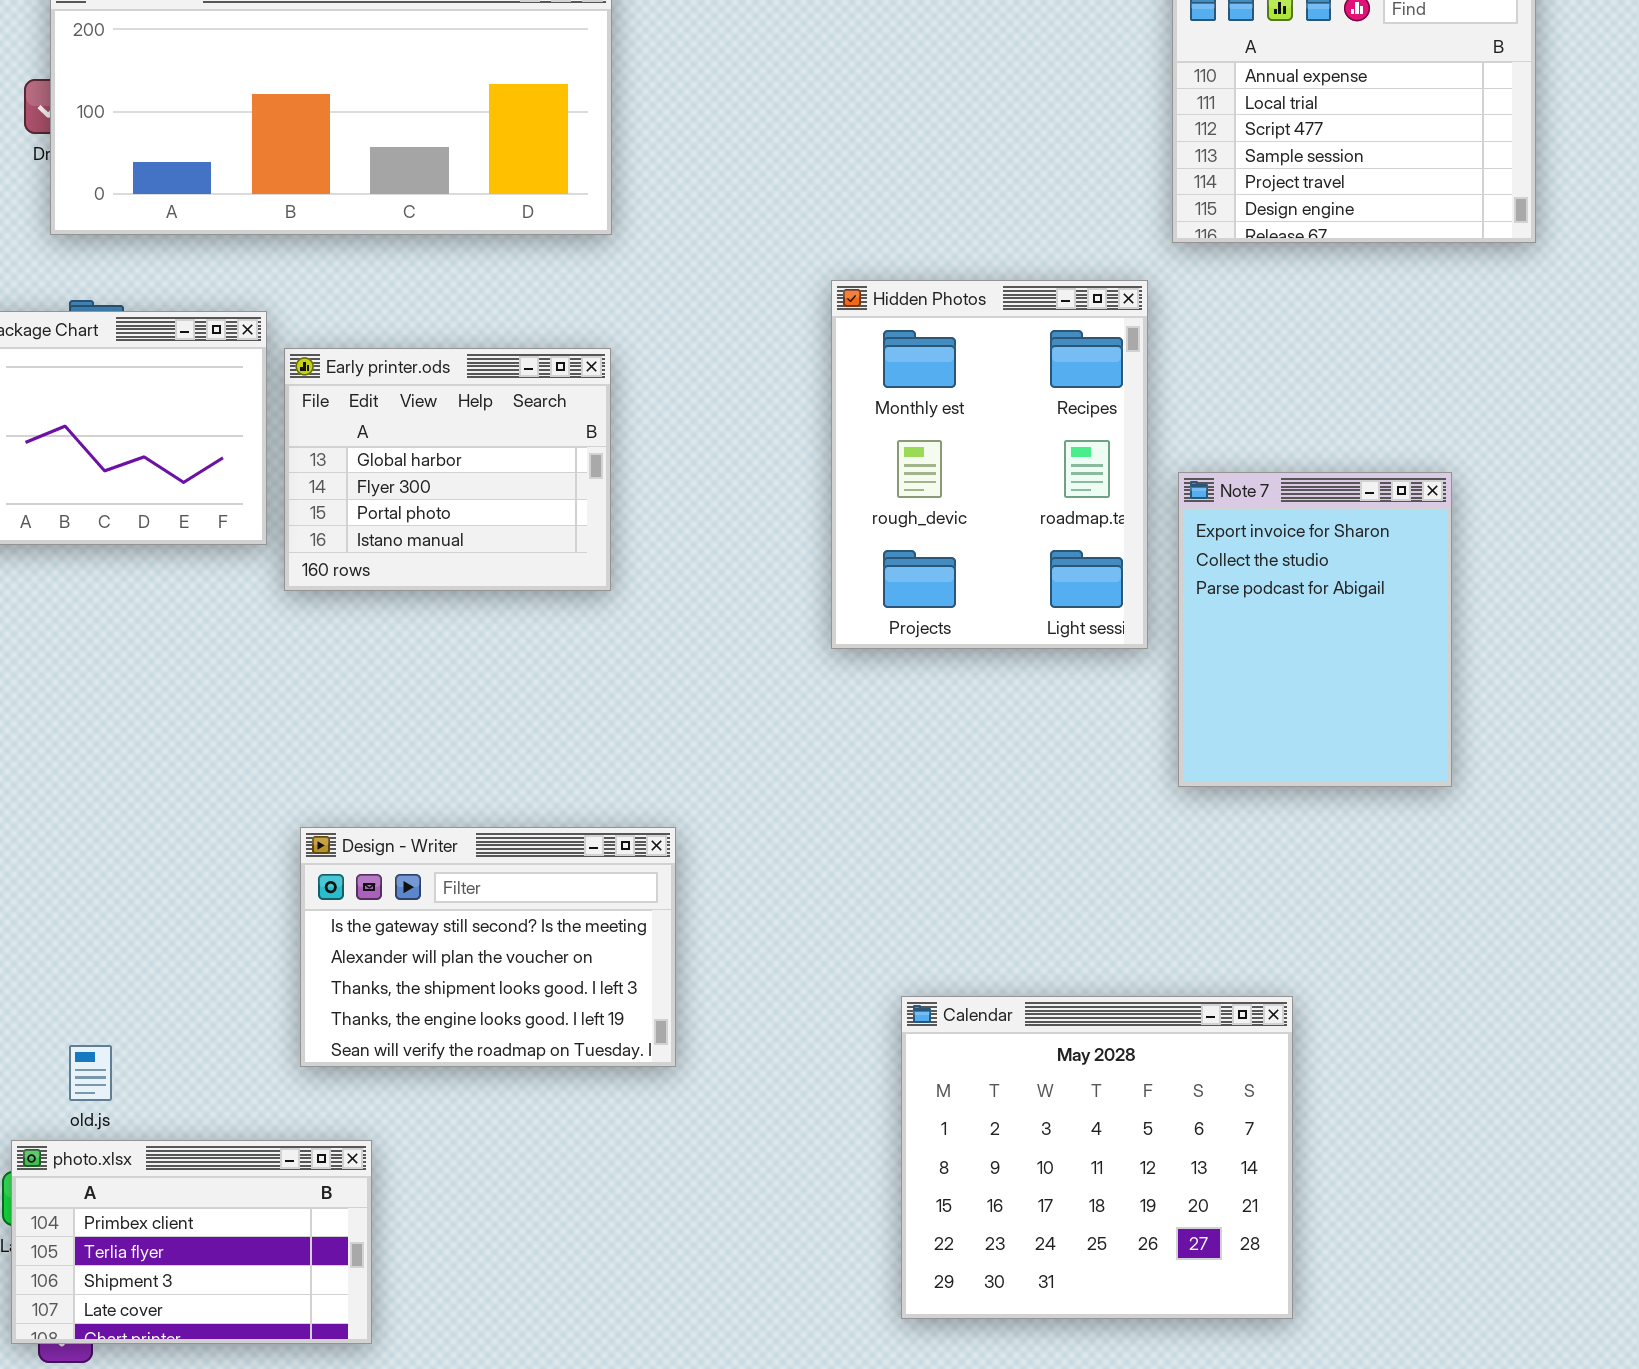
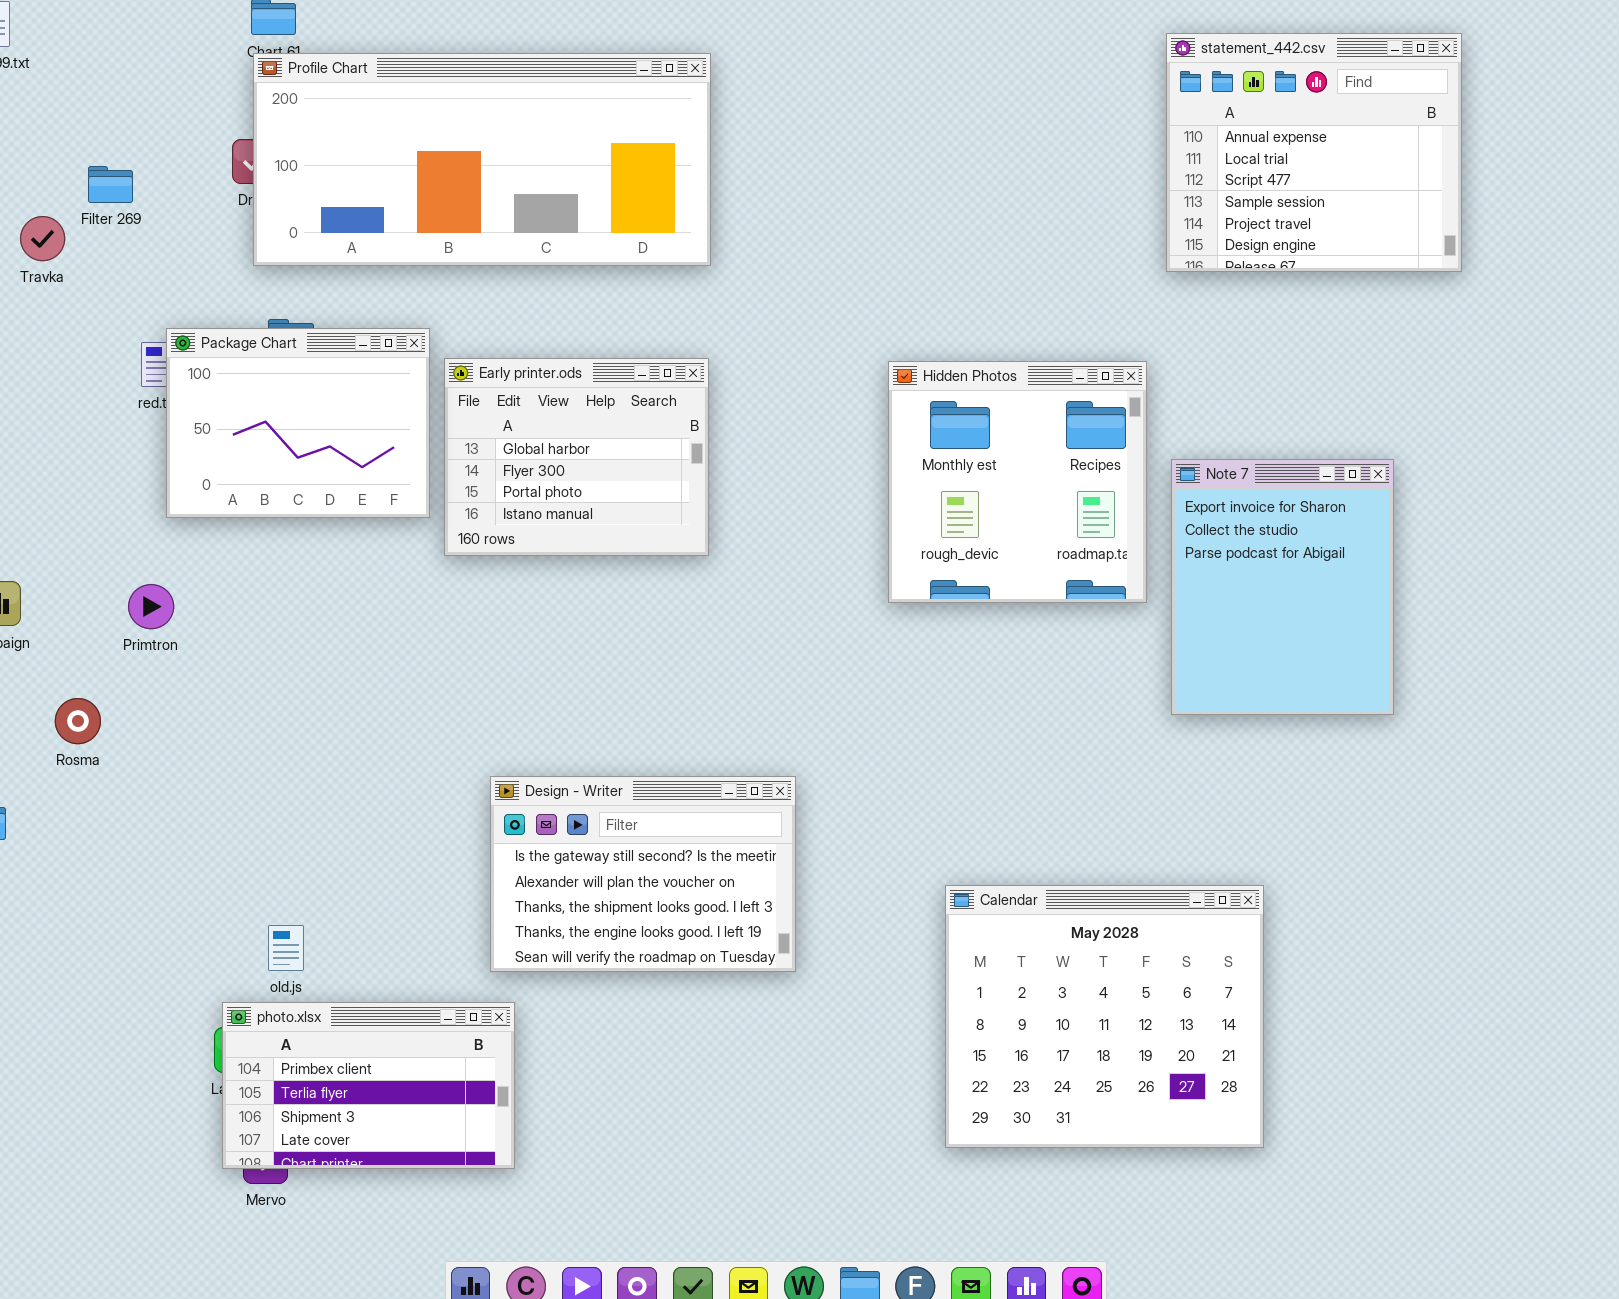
Hidden Photos: [831,280,1148,649] -> [888,361,1147,603], resized
Design - Writer: [300,827,676,1067] -> [490,776,796,972], moved

